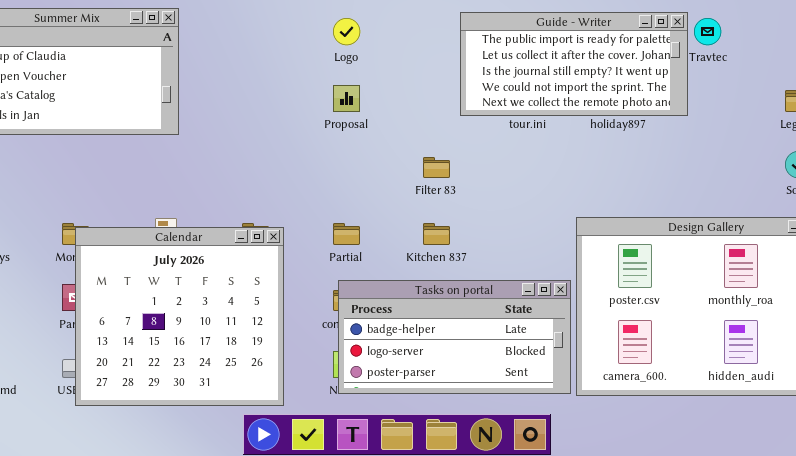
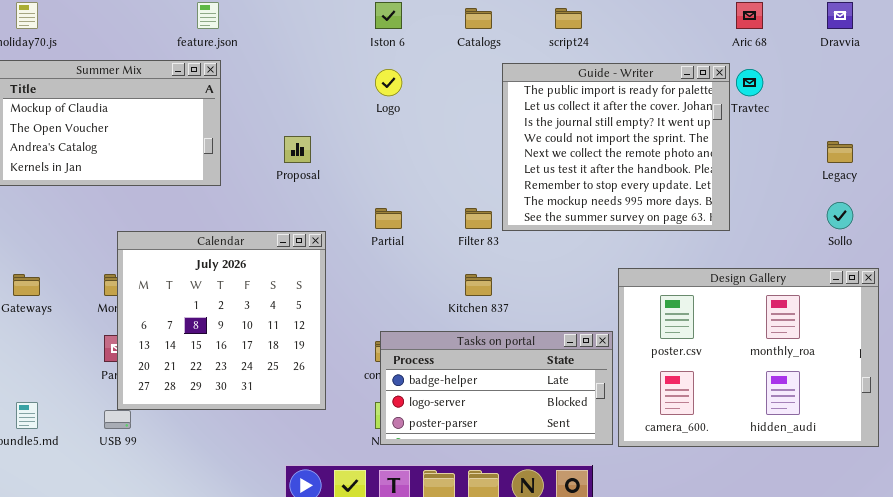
Guide - Writer: [460,12,688,116] -> [502,63,730,231], resized
Proposal: [333,85,360,112] -> [284,136,311,163], moved
Partial: [333,223,360,245] -> [375,208,402,229], moved
Calendar: [75,227,284,406] -> [117,231,326,410], moved

